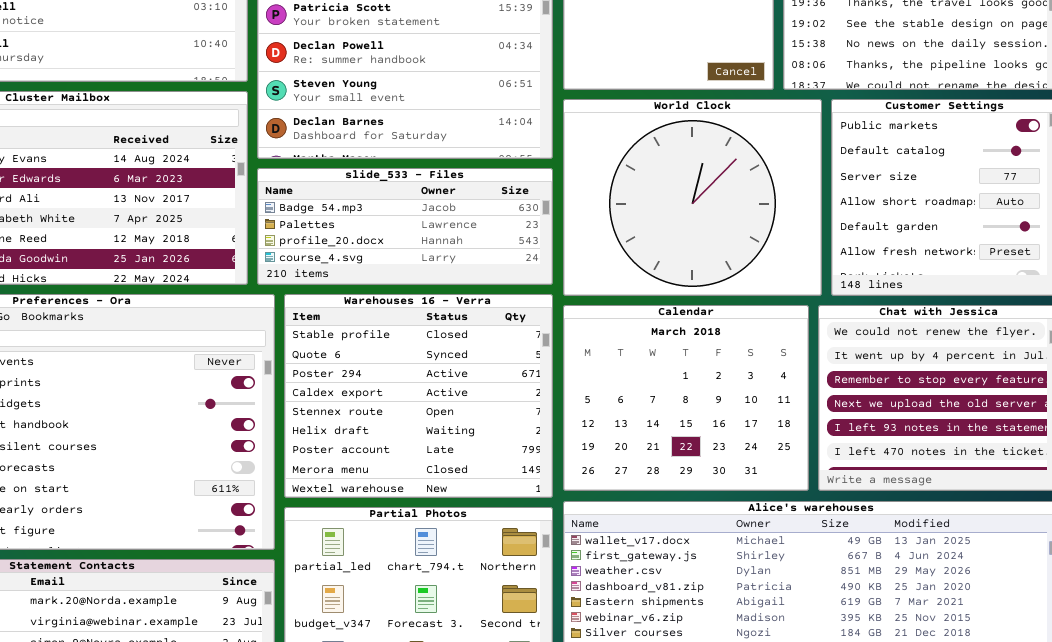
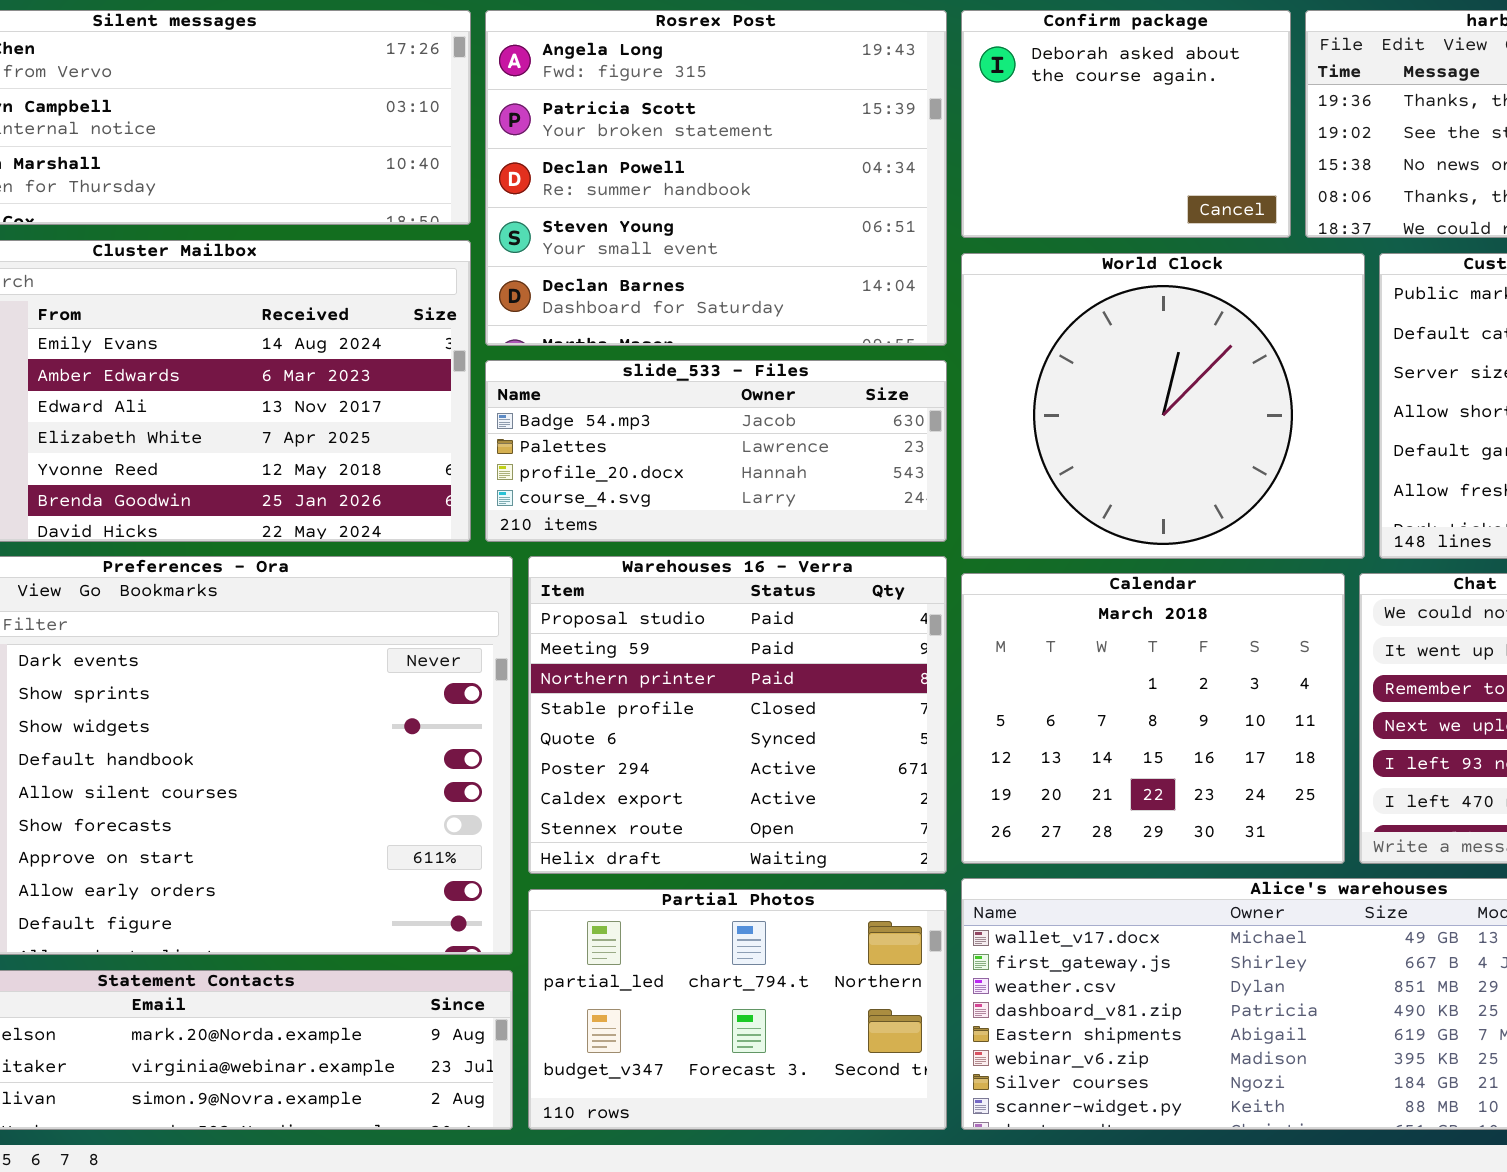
Warehouses 16 - Verra: [284,294,553,498] -> [528,556,947,874], scrolled up 3 rows

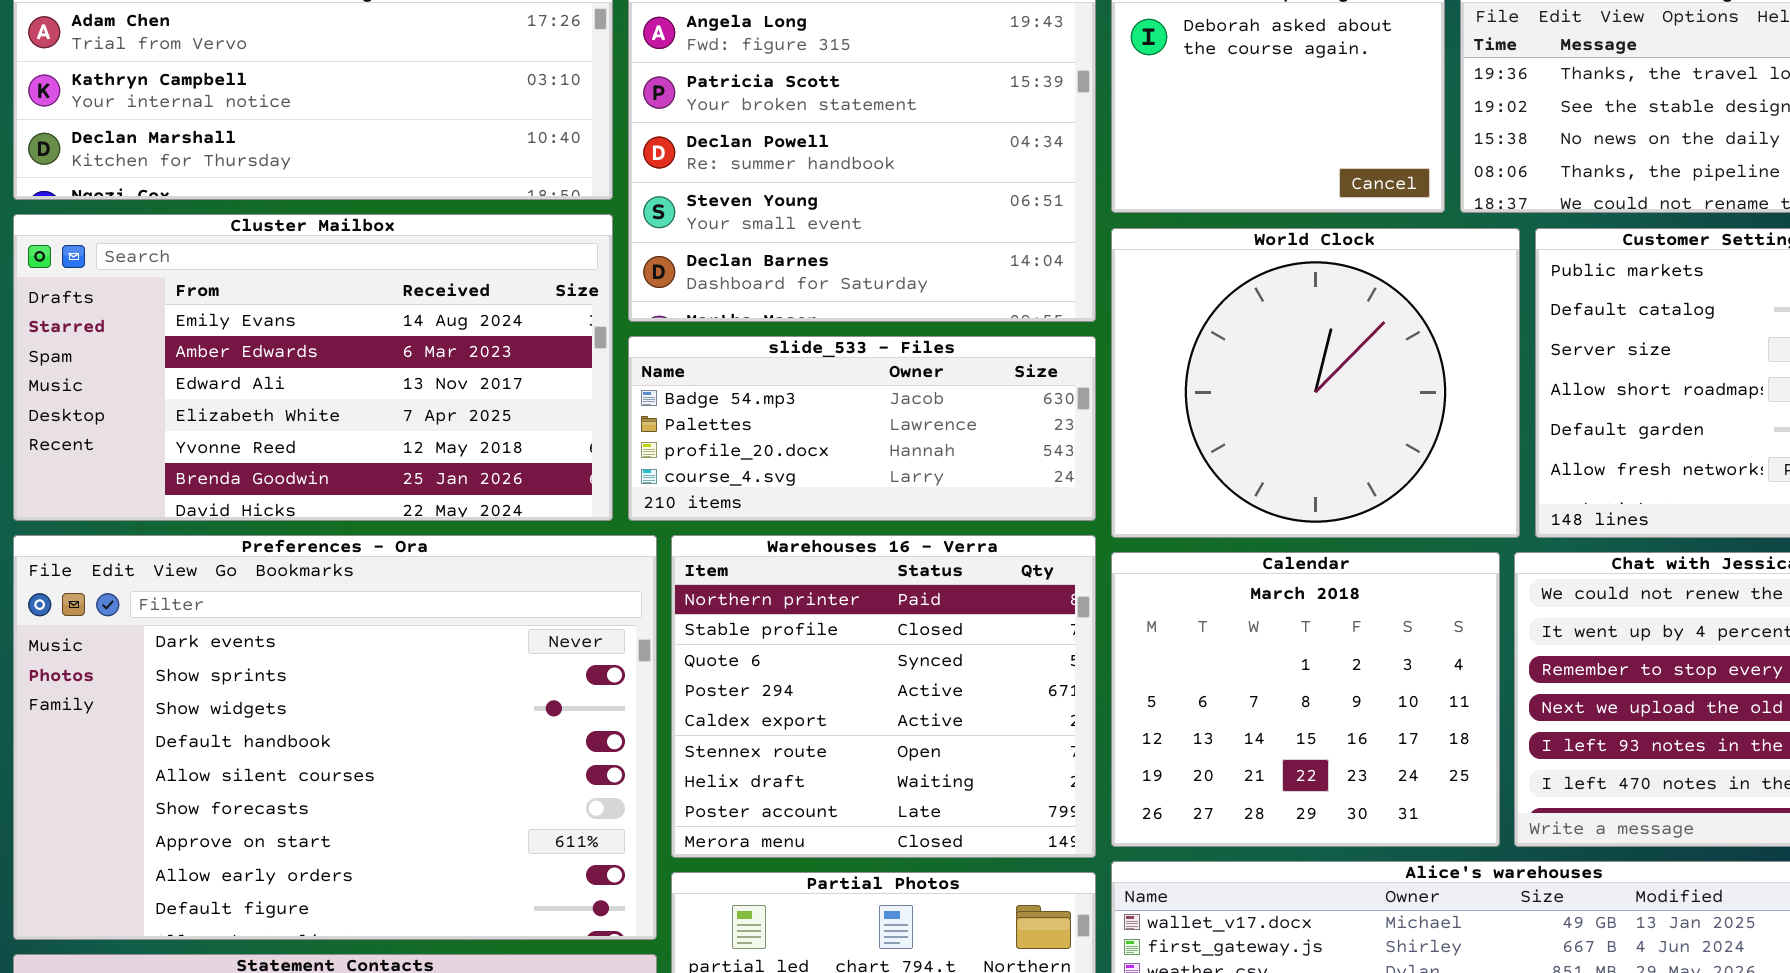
Warehouses 16 - Verra: [528,556,947,874] -> [671,535,1096,858], scrolled down 2 rows

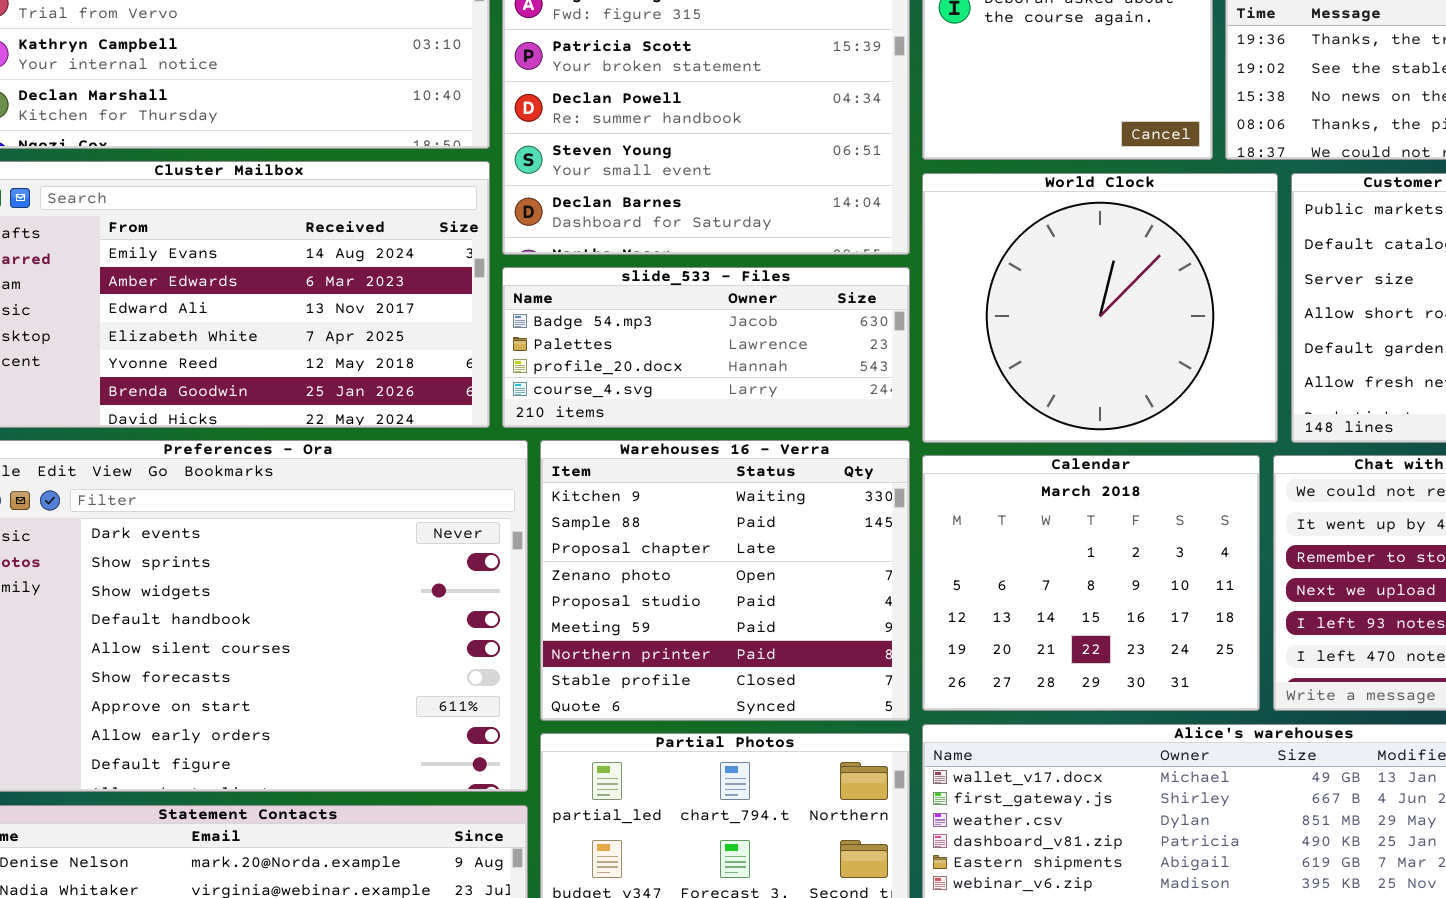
Warehouses 16 - Verra: [671,535,1096,858] -> [540,440,910,721], scrolled up 6 rows

